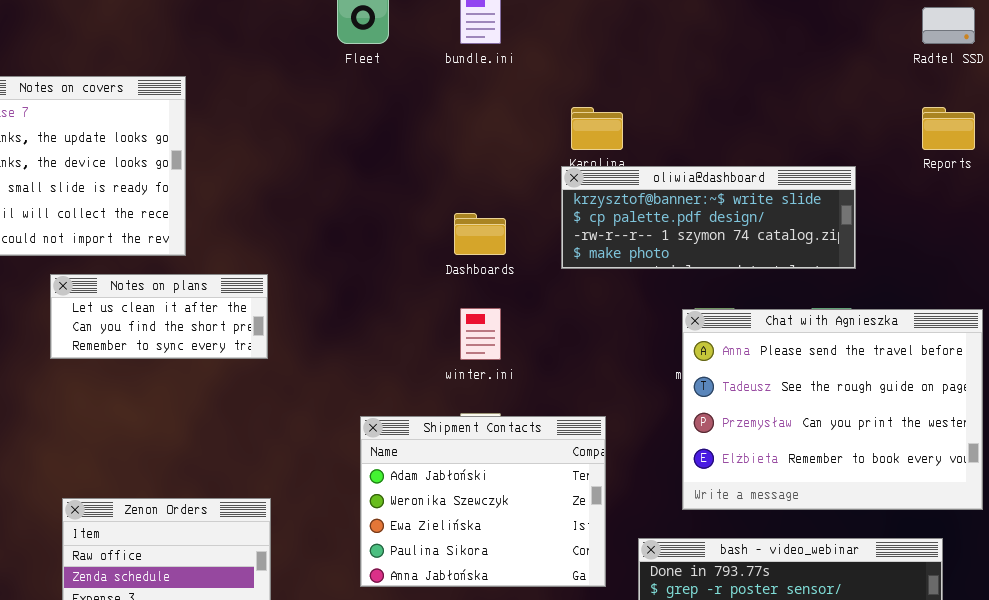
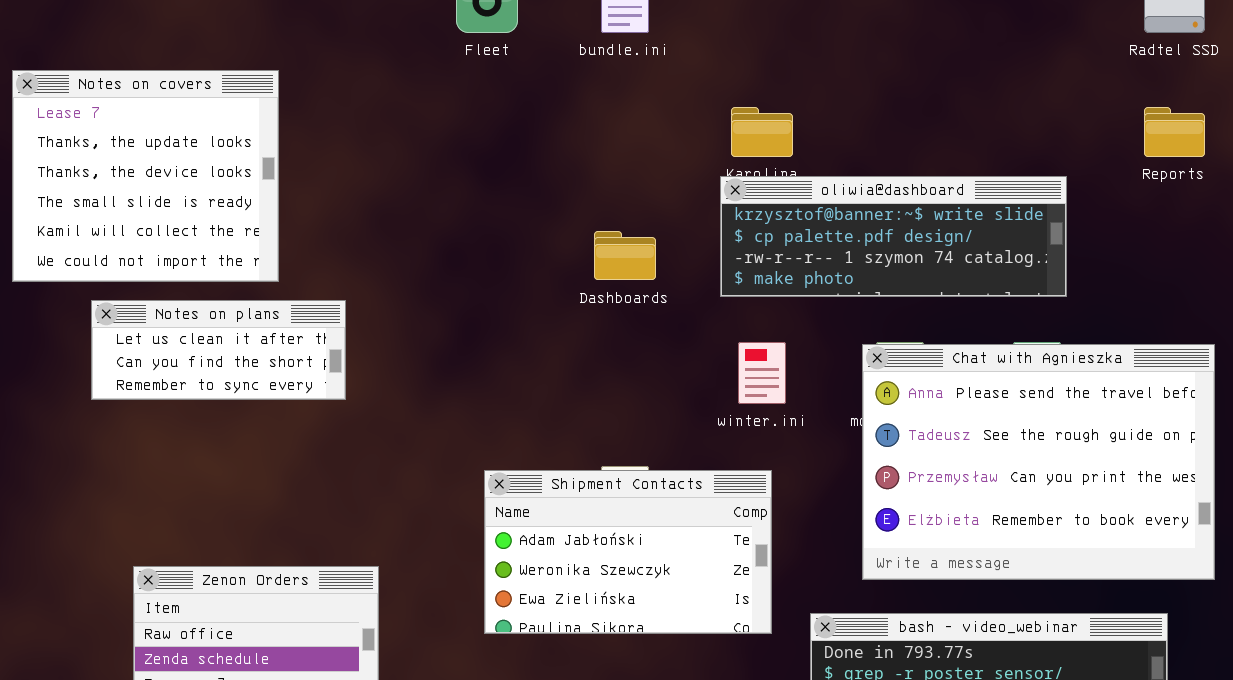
Notes on plans: [50,274,268,359] -> [91,300,346,400], moved
winter.ini: [460,308,501,360] -> [738,342,786,404], moved
Shipment Contacts: [360,416,606,587] -> [484,470,772,634], resized

